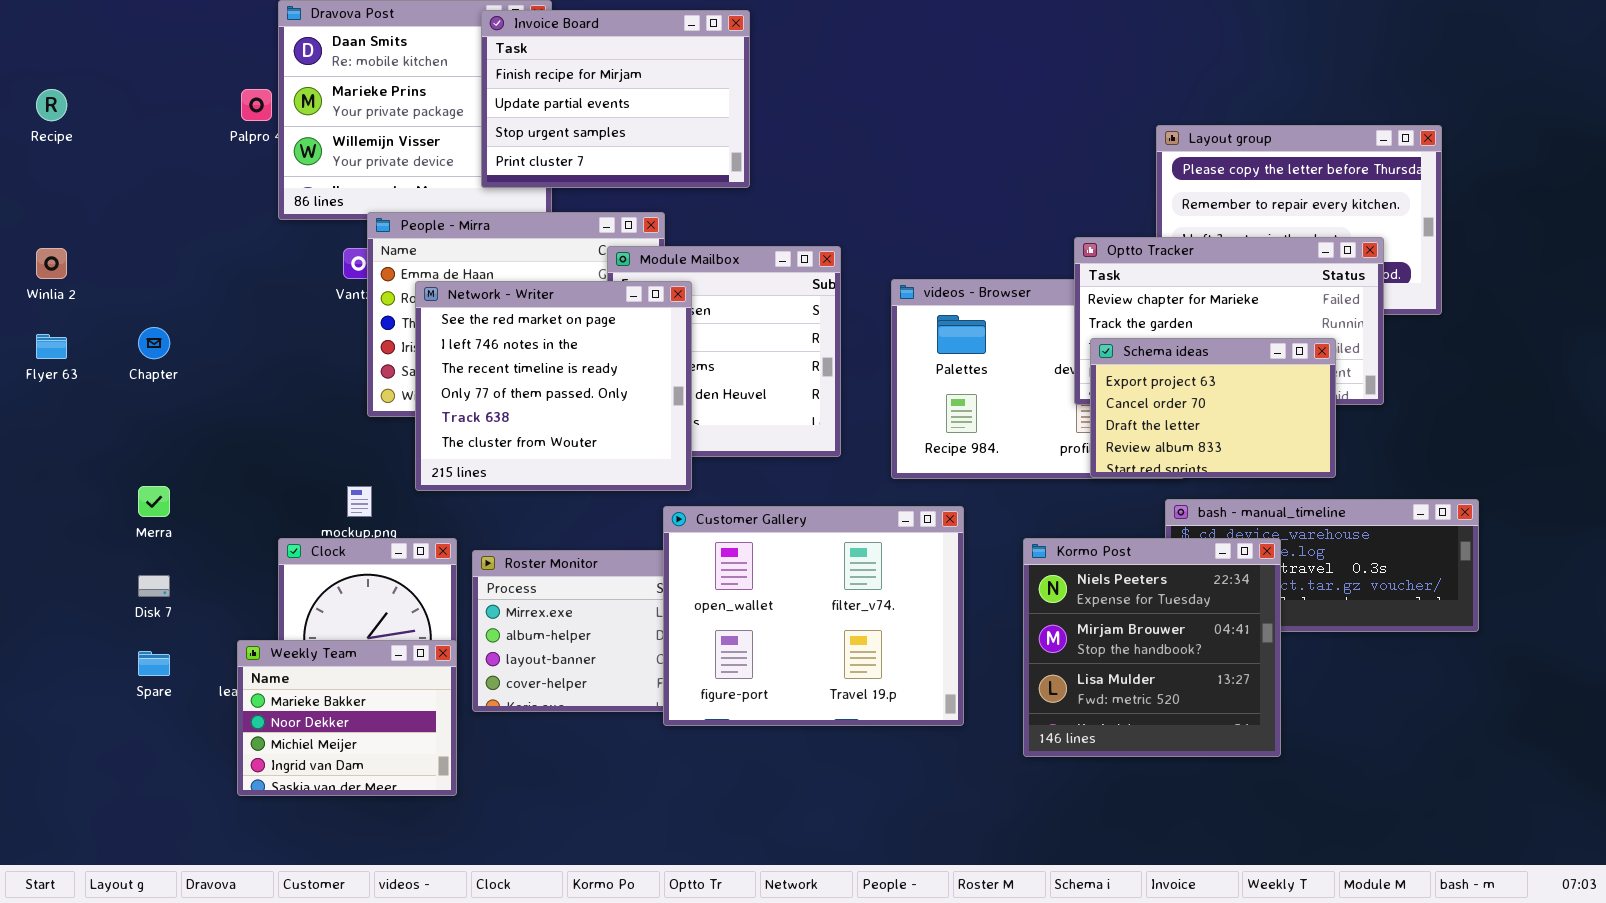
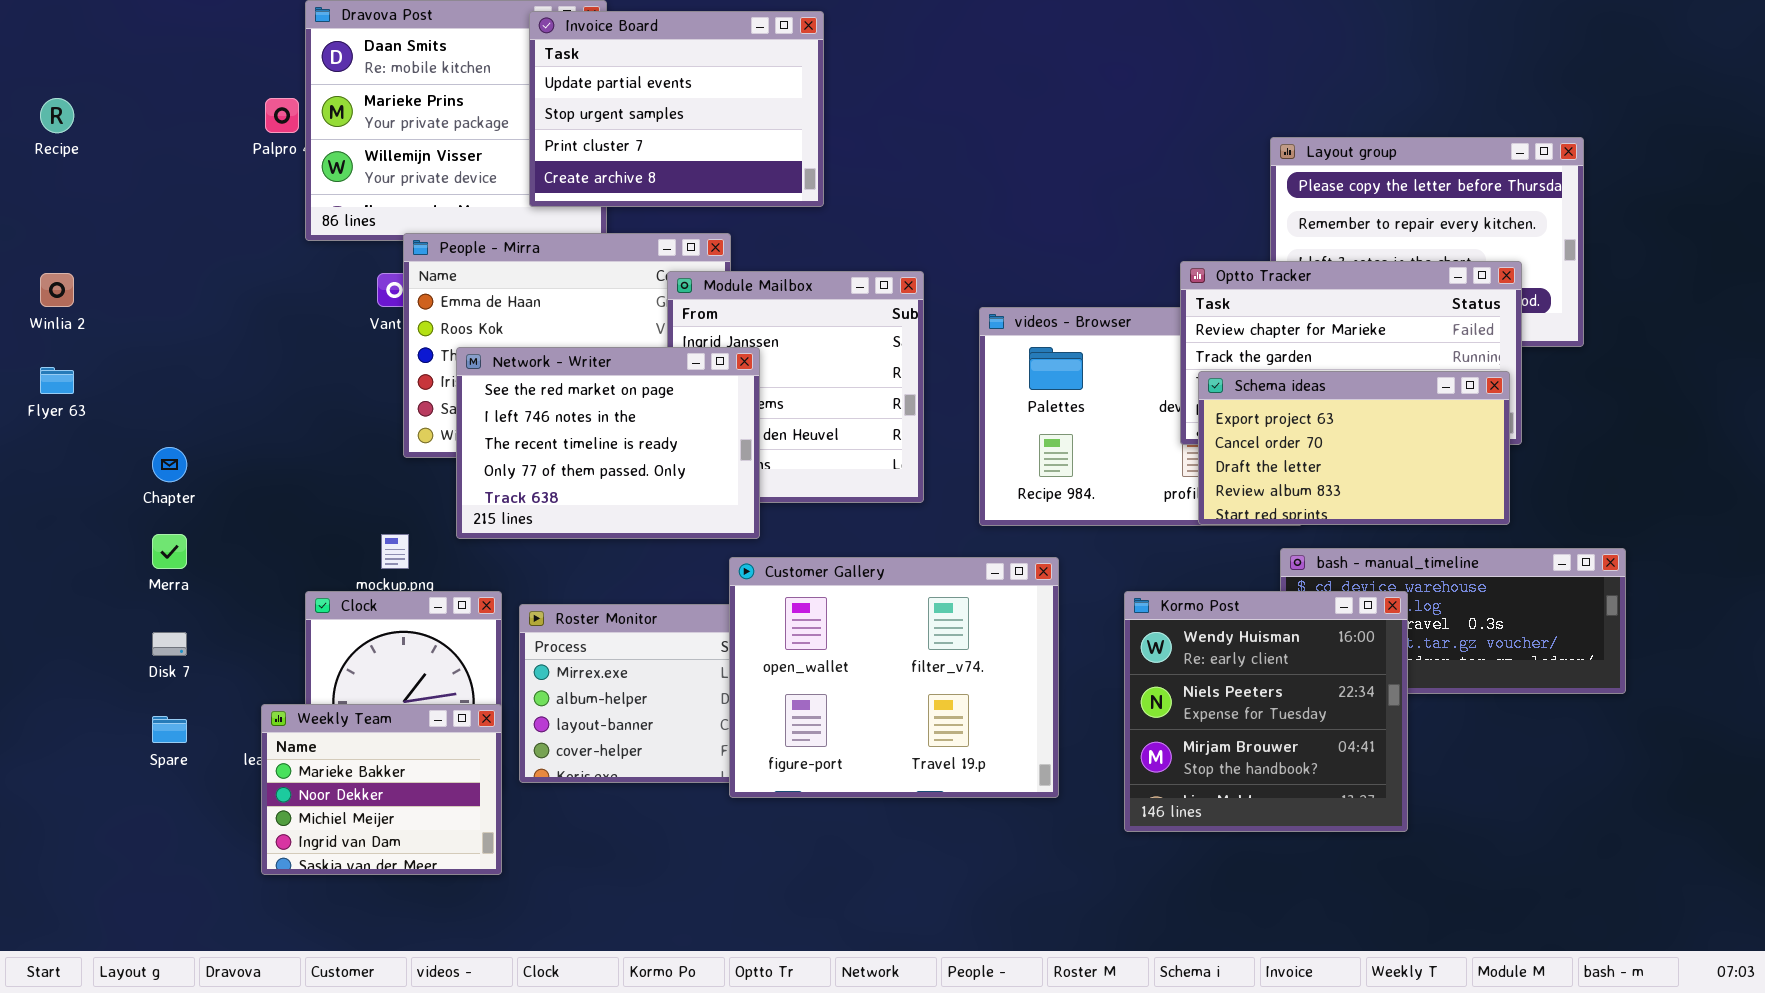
Invoice Board: [481,10,750,188] -> [529,11,824,207], scrolled down 1 row
Network - Writer: [415,281,692,491] -> [456,347,760,539], resized
Chapter: [138,327,170,359] -> [152,447,187,482], moved
Schema ideas: [1090,338,1336,478] -> [1198,371,1510,525], resized
Kormo Post: [1023,538,1281,757] -> [1124,591,1408,832], scrolled up 1 row

